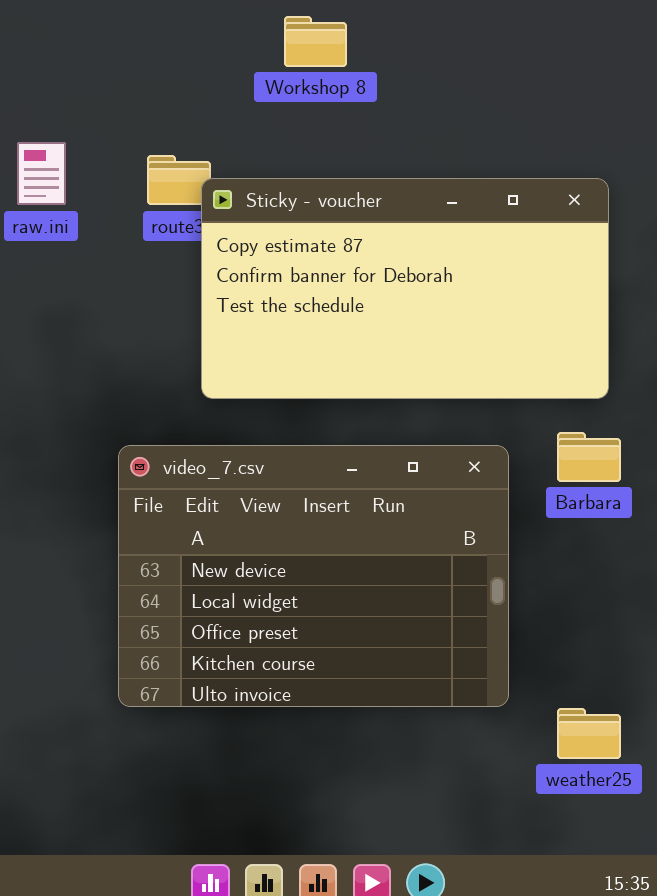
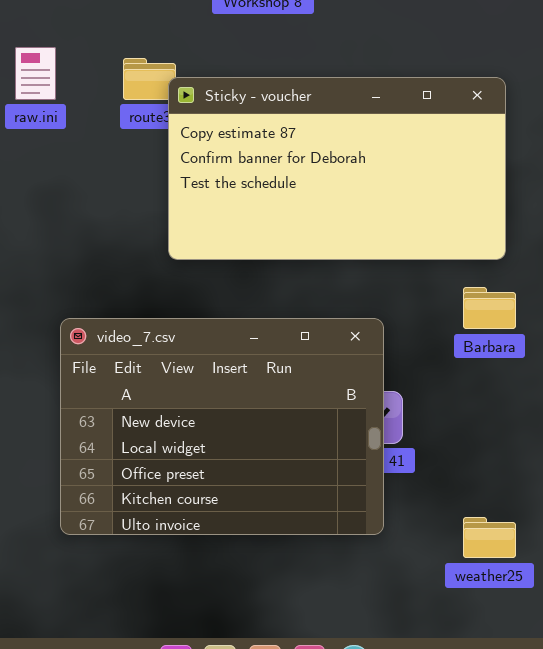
video_7.csv: [118,445,509,707] -> [60,318,384,535], moved

